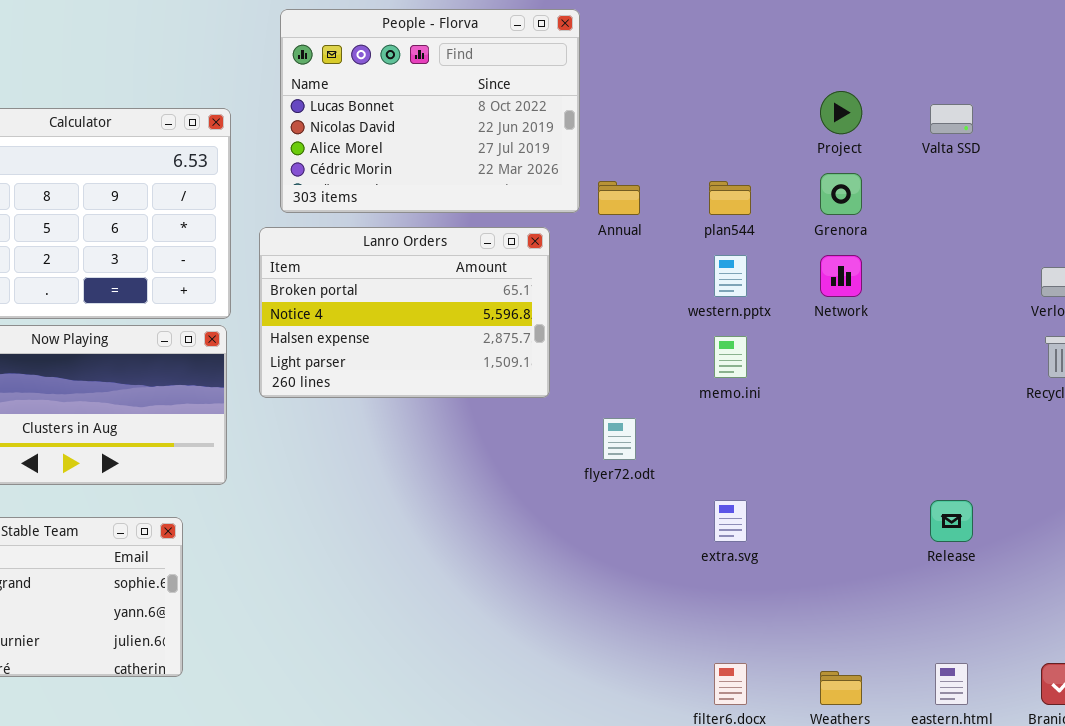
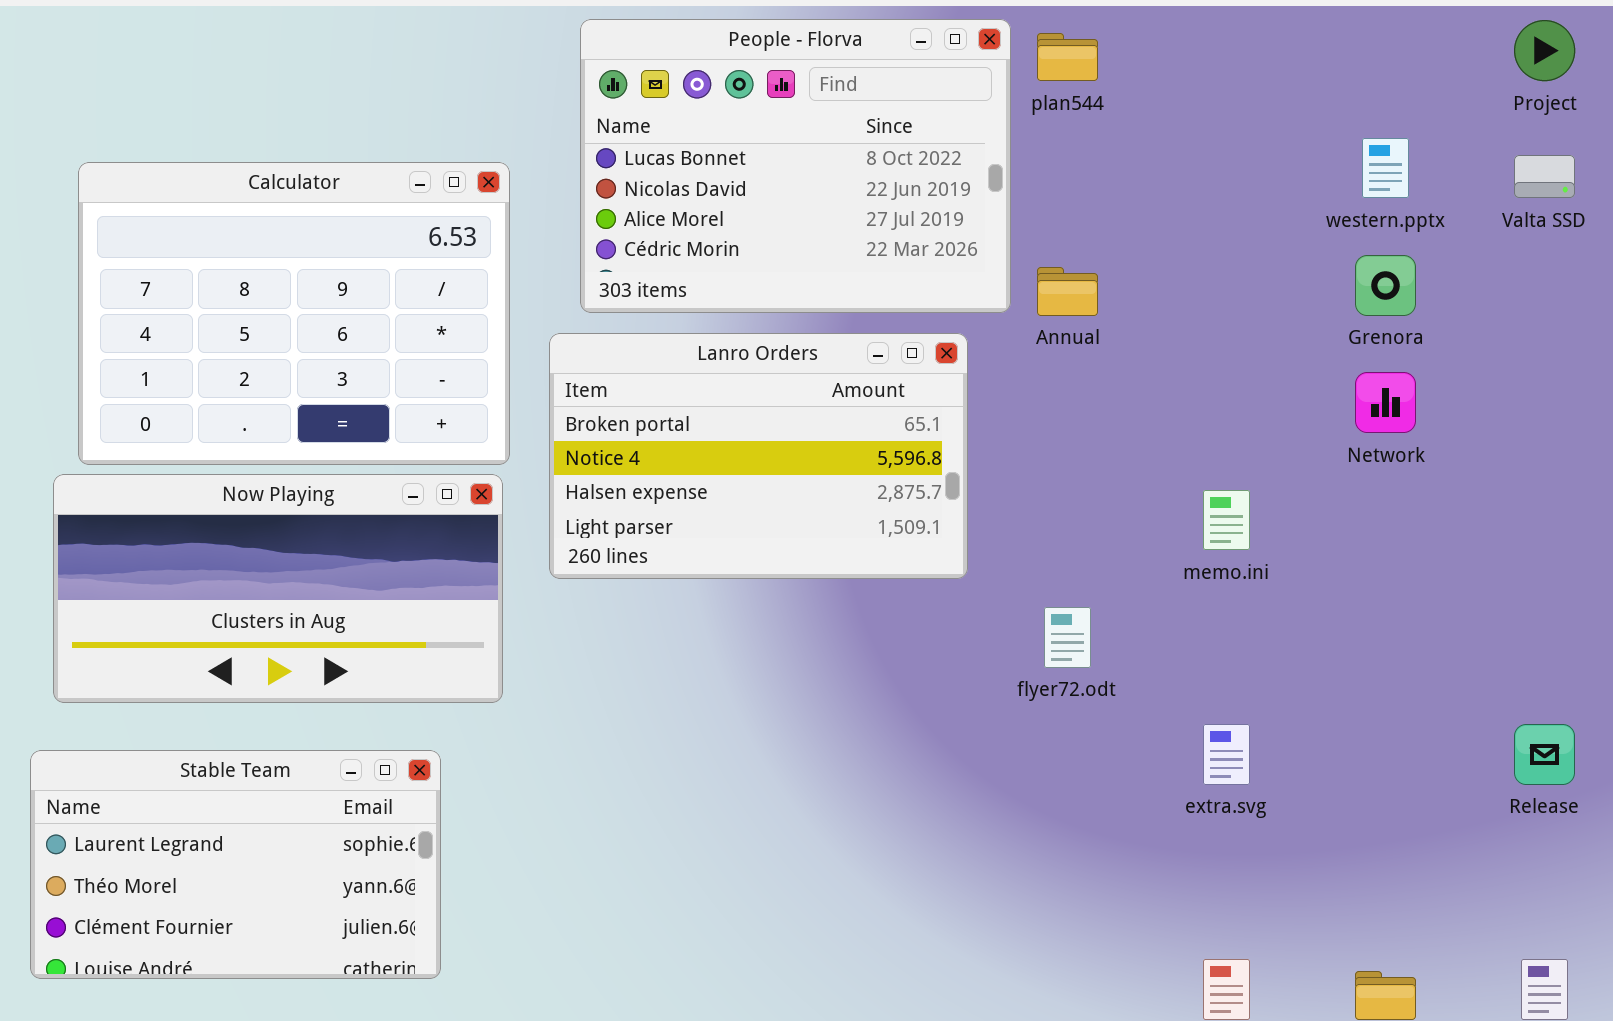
Project: [820,91,862,134] -> [1514,20,1575,81], moved
plan544: [709,181,751,215] -> [1037,33,1098,81], moved
western.pptx: [714,255,747,297] -> [1362,138,1409,198], moved

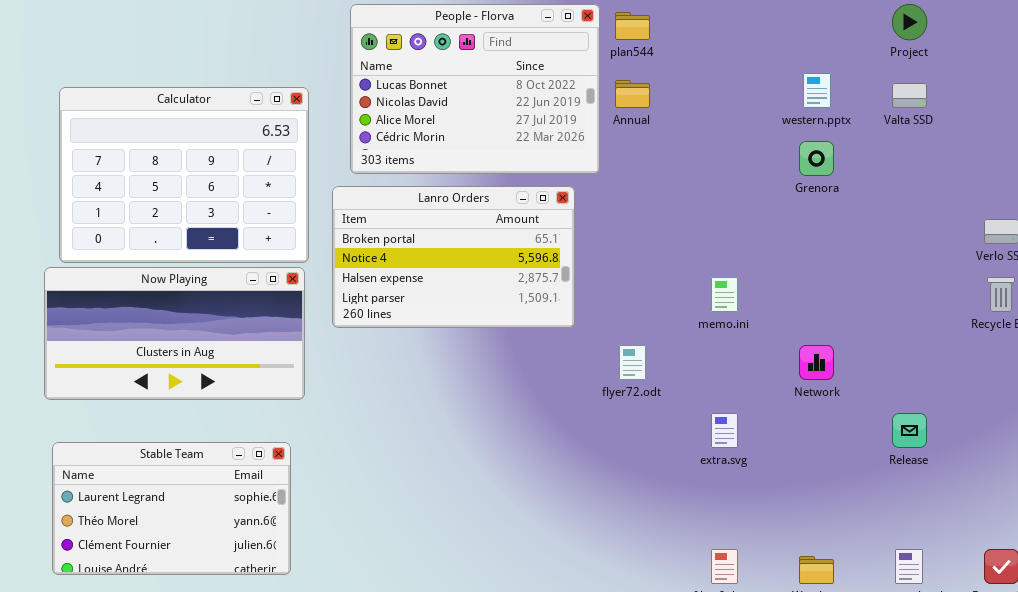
Annual: [1037,267,1098,316] -> [615,80,650,108], moved
Network: [1355,372,1416,433] -> [799,345,834,380], moved
Stable Team: [30,750,441,979] -> [52,442,291,575], moved

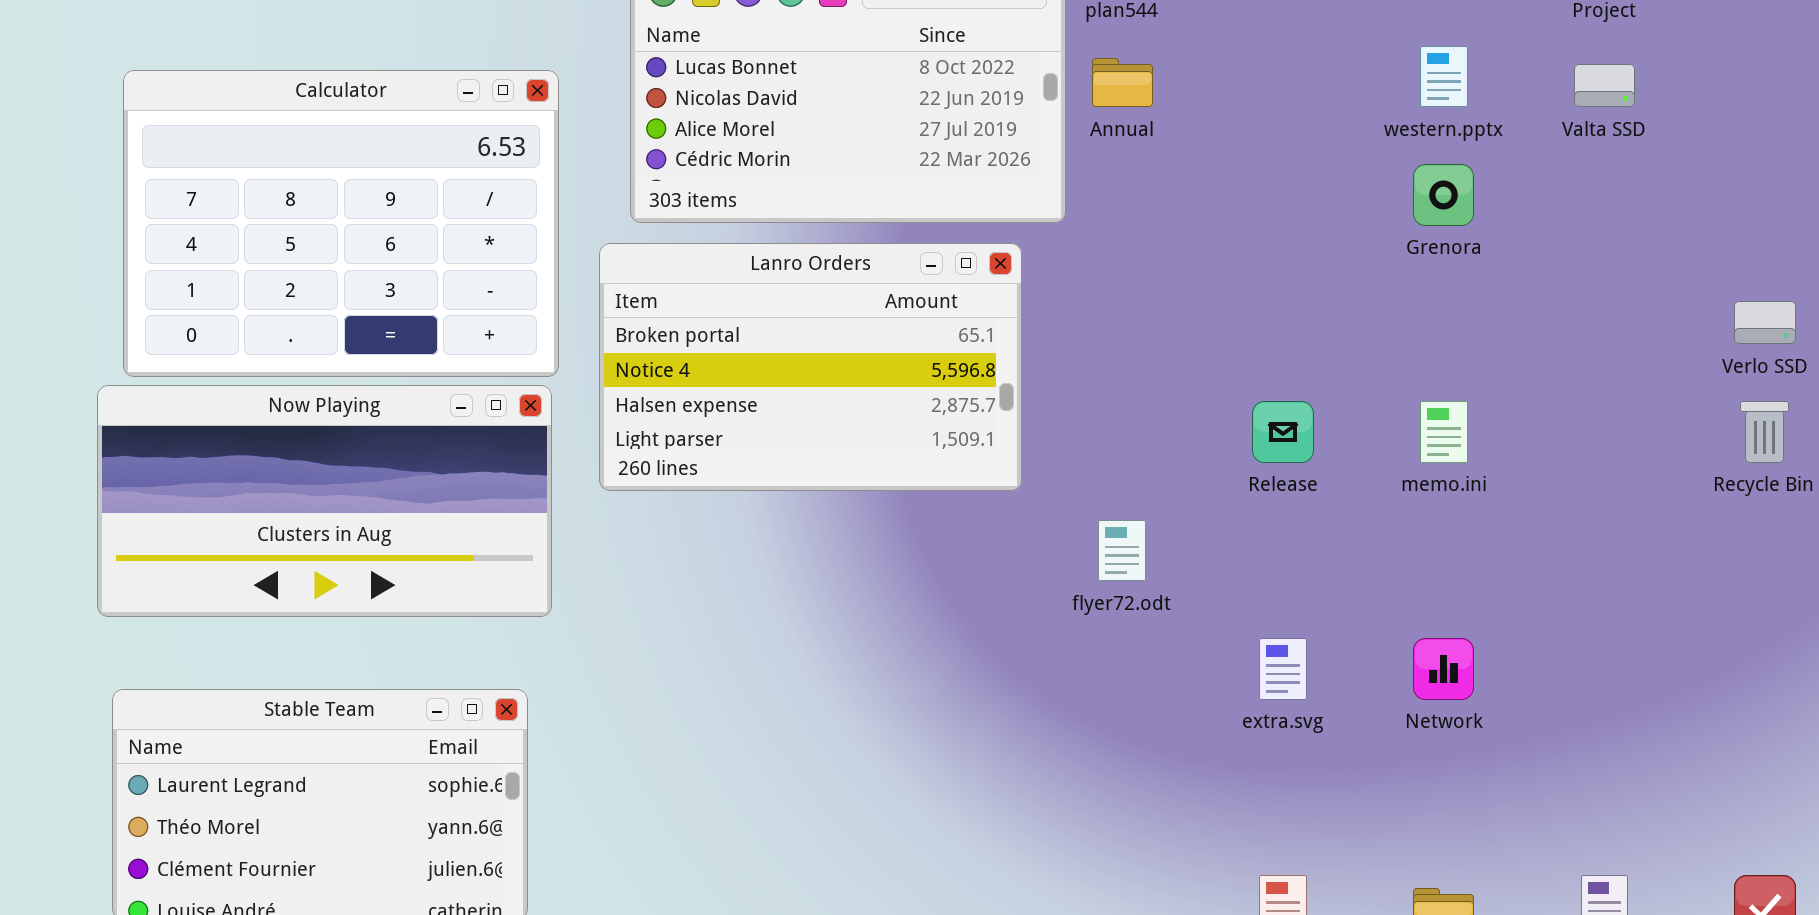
memo.ini: [711,277,738,312] -> [1420,401,1468,463], moved
Network: [799,345,834,380] -> [1413,638,1474,700], moved
Release: [892,413,927,448] -> [1252,401,1314,463], moved

